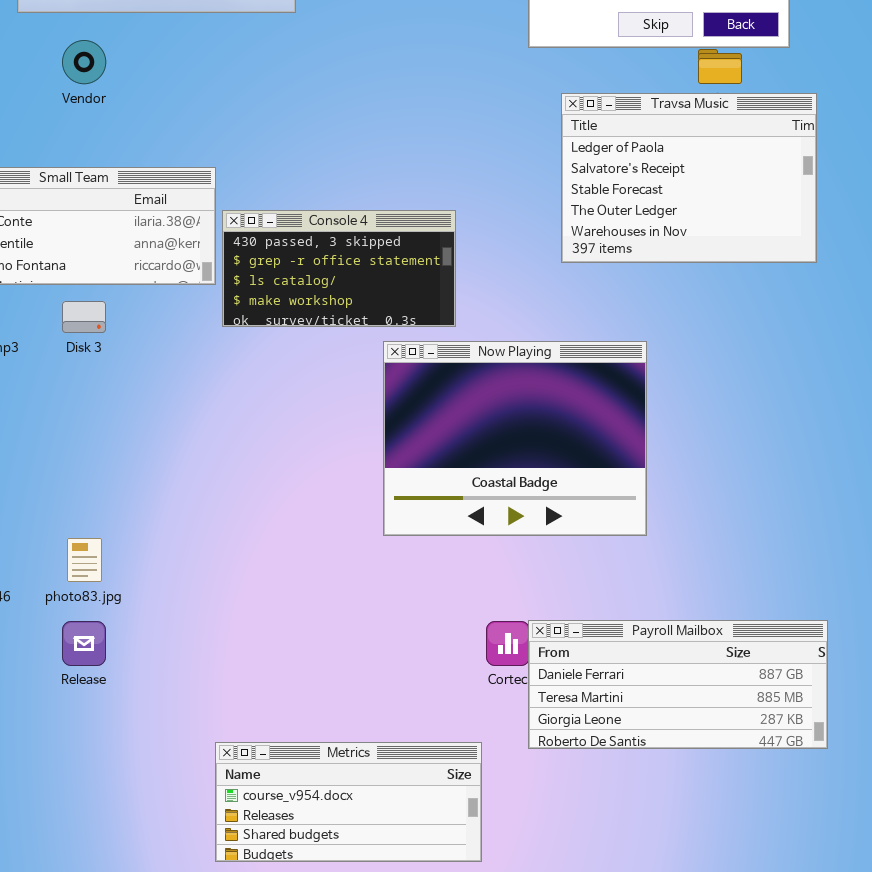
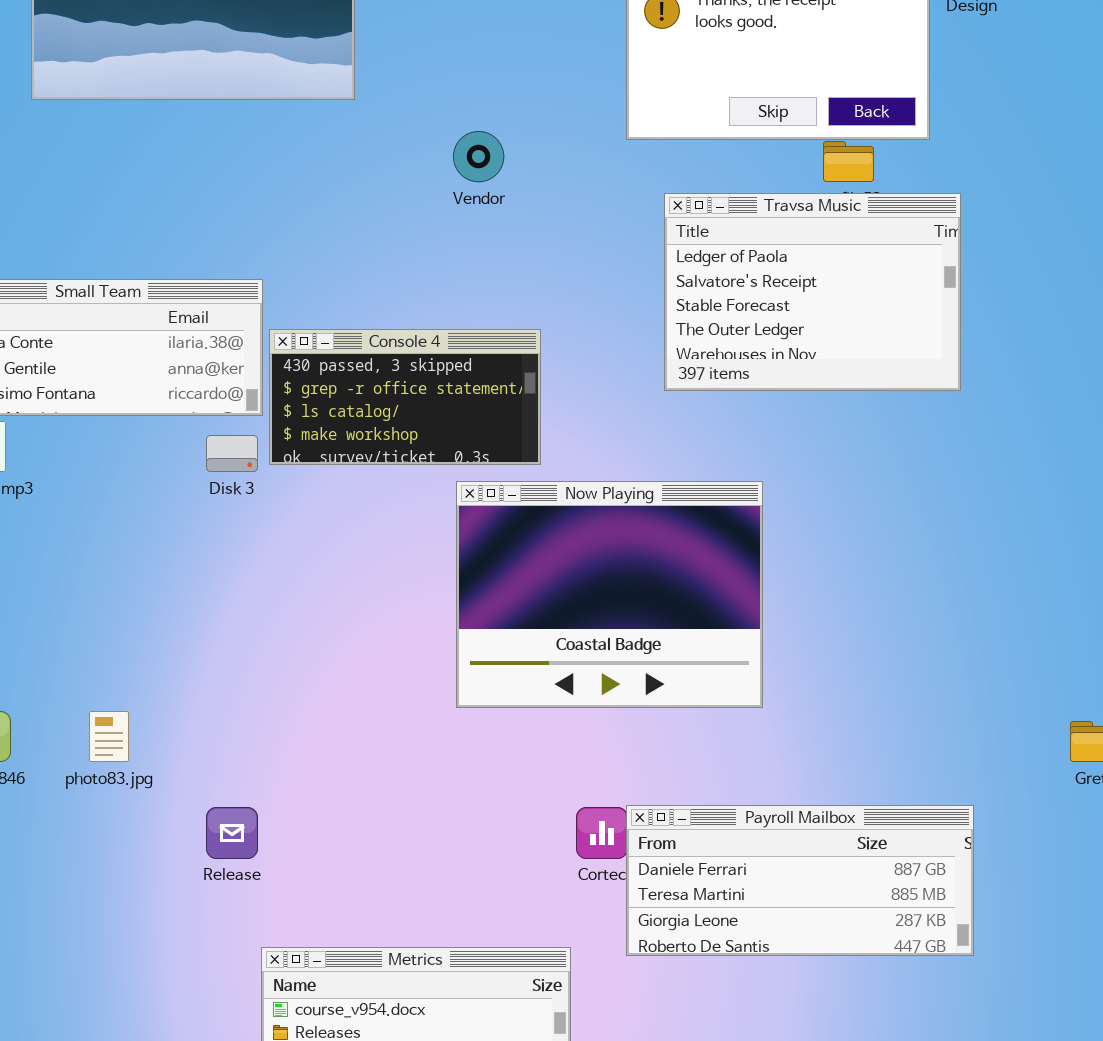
Vendor: [62,40,106,84] -> [453,131,504,182], moved
Disk 3: [62,301,106,333] -> [206,435,258,472], moved
Release: [62,621,106,666] -> [206,807,258,859], moved

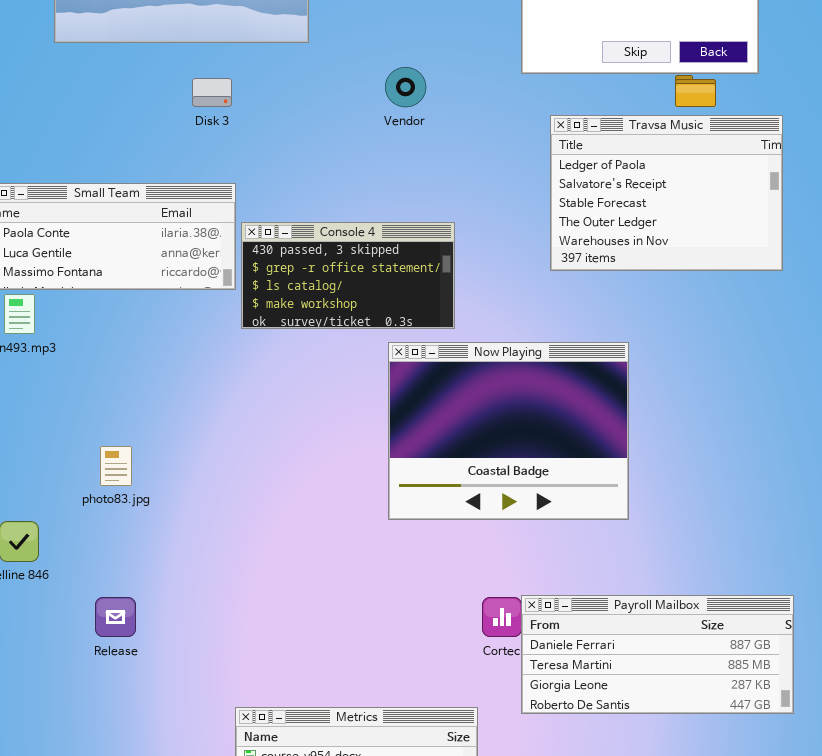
Disk 3: [206,435,258,472] -> [192,78,232,107], moved
photo83.jpg: [89,711,129,762] -> [100,446,132,486], moved
Release: [206,807,258,859] -> [95,597,136,637], moved

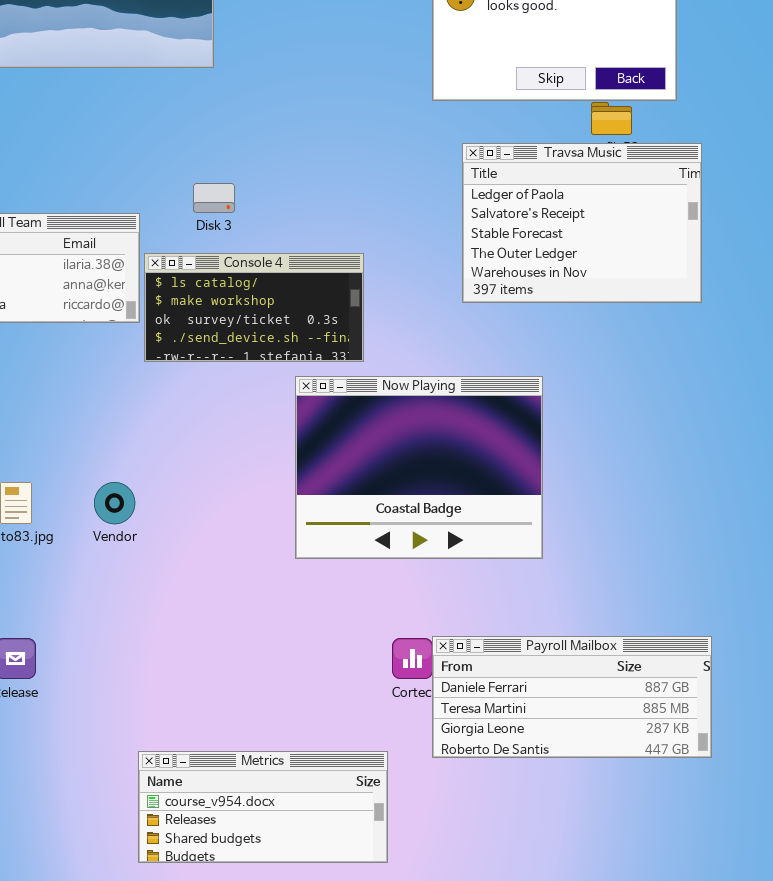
Vendor: [385,67,426,107] -> [94,482,135,524], moved
Disk 3: [192,78,232,107] -> [193,183,235,213], moved
Console 4: [241,222,455,329] -> [144,253,364,362], scrolled down 2 rows

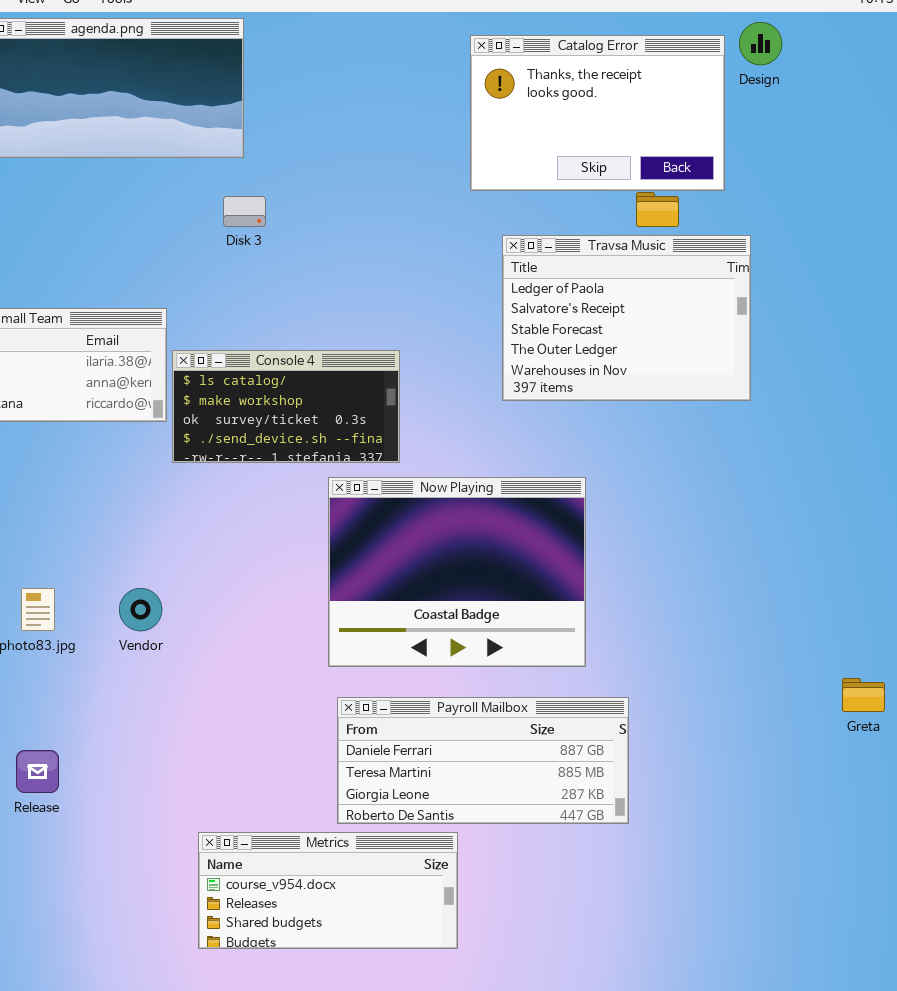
Disk 3: [193,183,235,213] -> [223,196,266,227], moved
Payroll Mailbox: [432,636,712,758] -> [337,697,629,824], moved
Metrics: [138,751,388,863] -> [198,832,458,949], moved

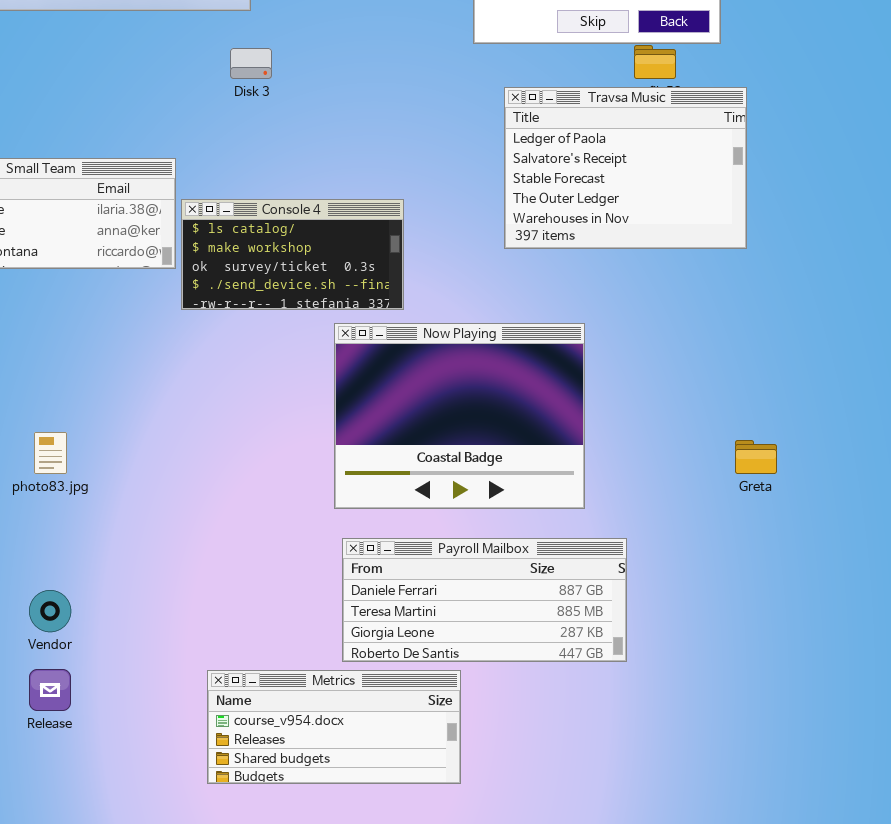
Vendor: [119,588,162,631] -> [29,590,71,632], moved
Greta: [842,678,885,712] -> [735,440,777,474], moved
Release: [16,750,59,793] -> [29,669,71,711], moved

